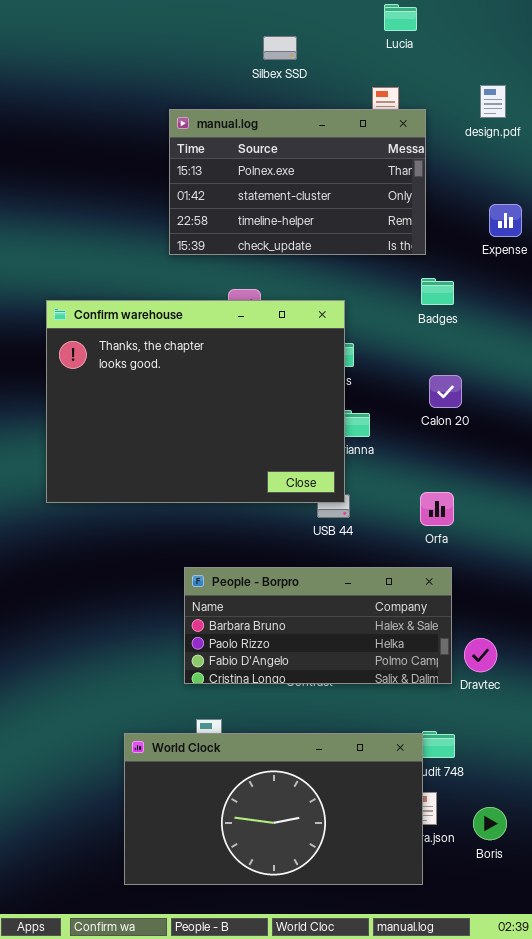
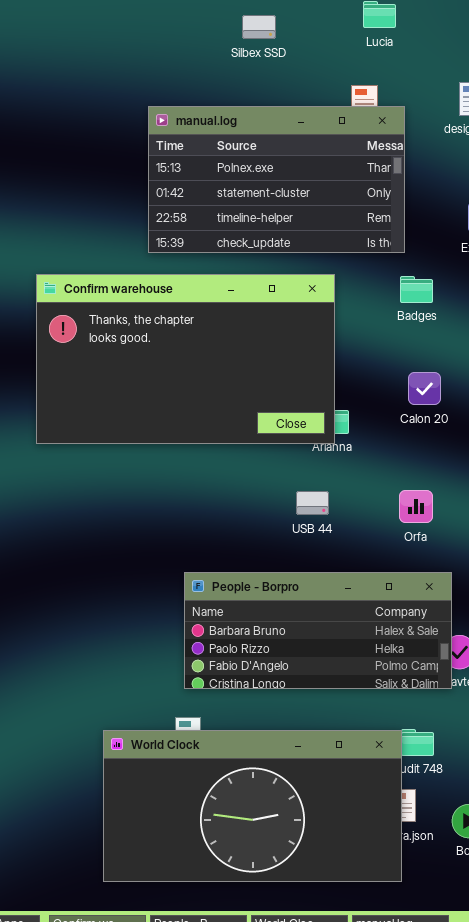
Silbex SSD: [263,36,297,60] -> [242,15,276,39], moved
Confirm warehouse: [46,300,345,503] -> [36,274,335,444], moved, resized
People - Borpro: [184,567,452,684] -> [184,572,452,689], moved

